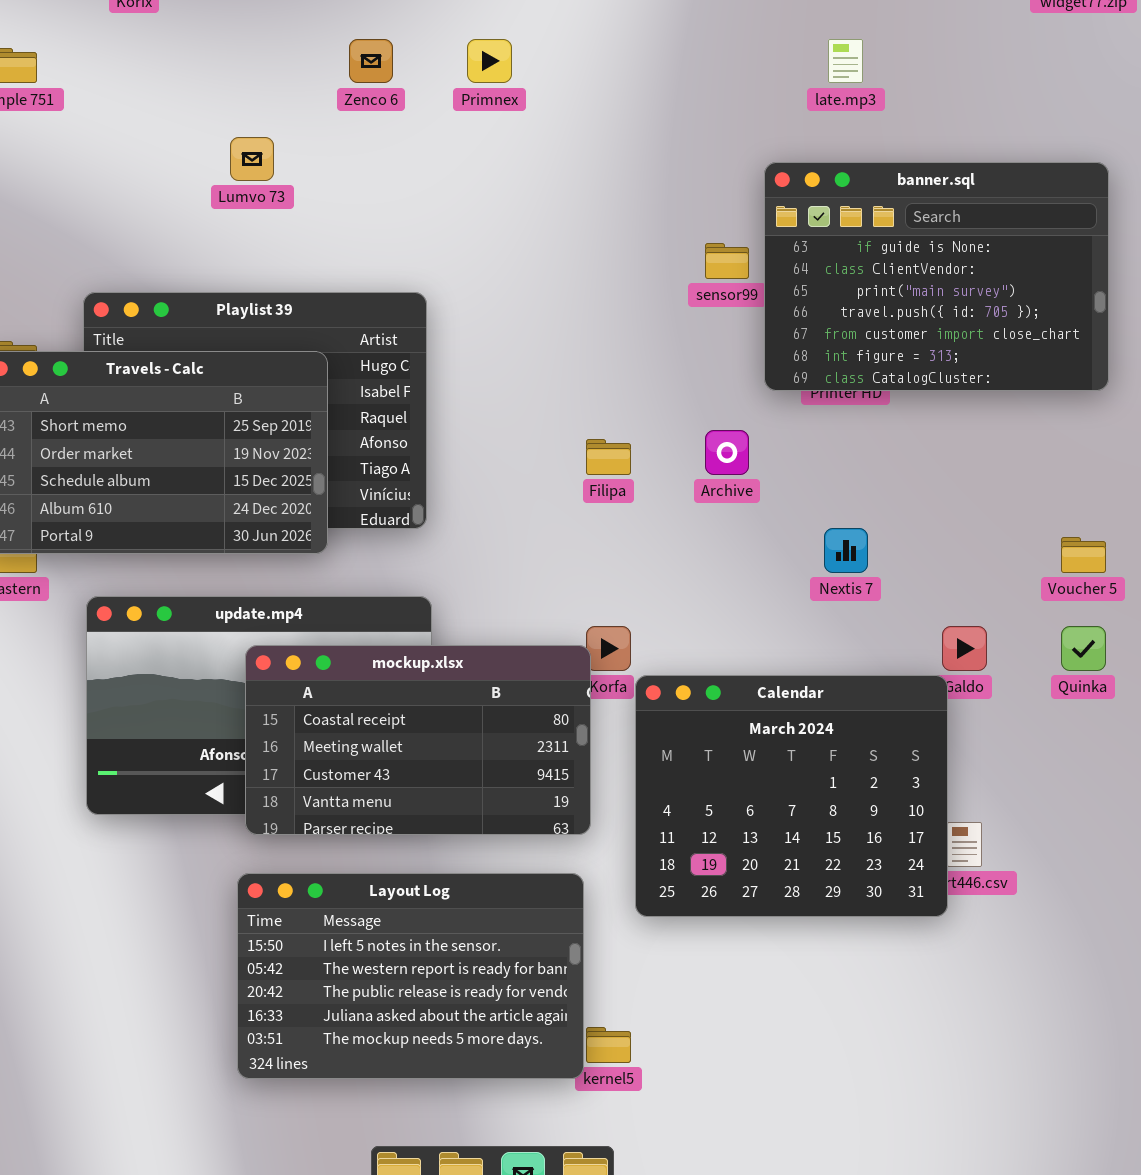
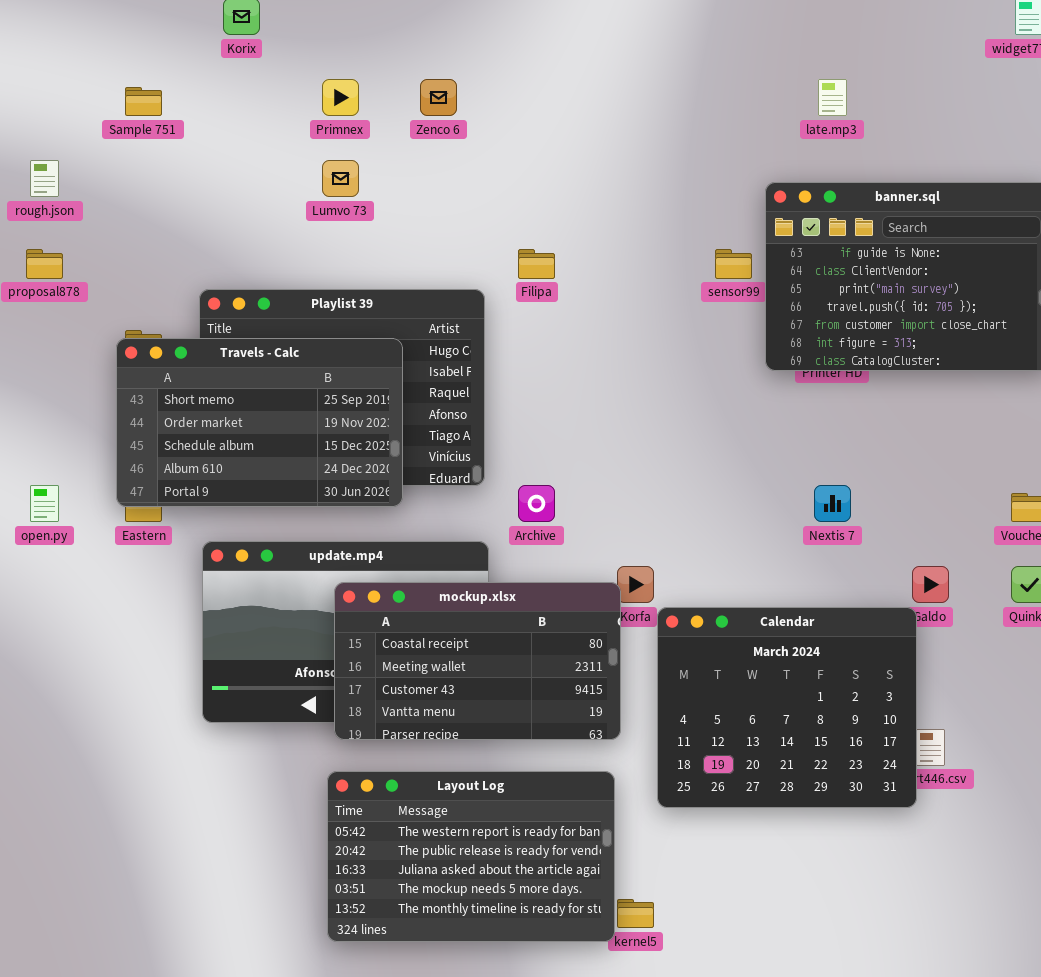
Primnex: [467,39,512,83] -> [322,79,359,116], moved
Archive: [705,430,749,475] -> [518,485,555,522], moved
Filipa: [586,439,631,475] -> [518,249,555,279], moved
Layout Log: [237,873,584,1079] -> [327,771,615,942], scrolled down 1 row

